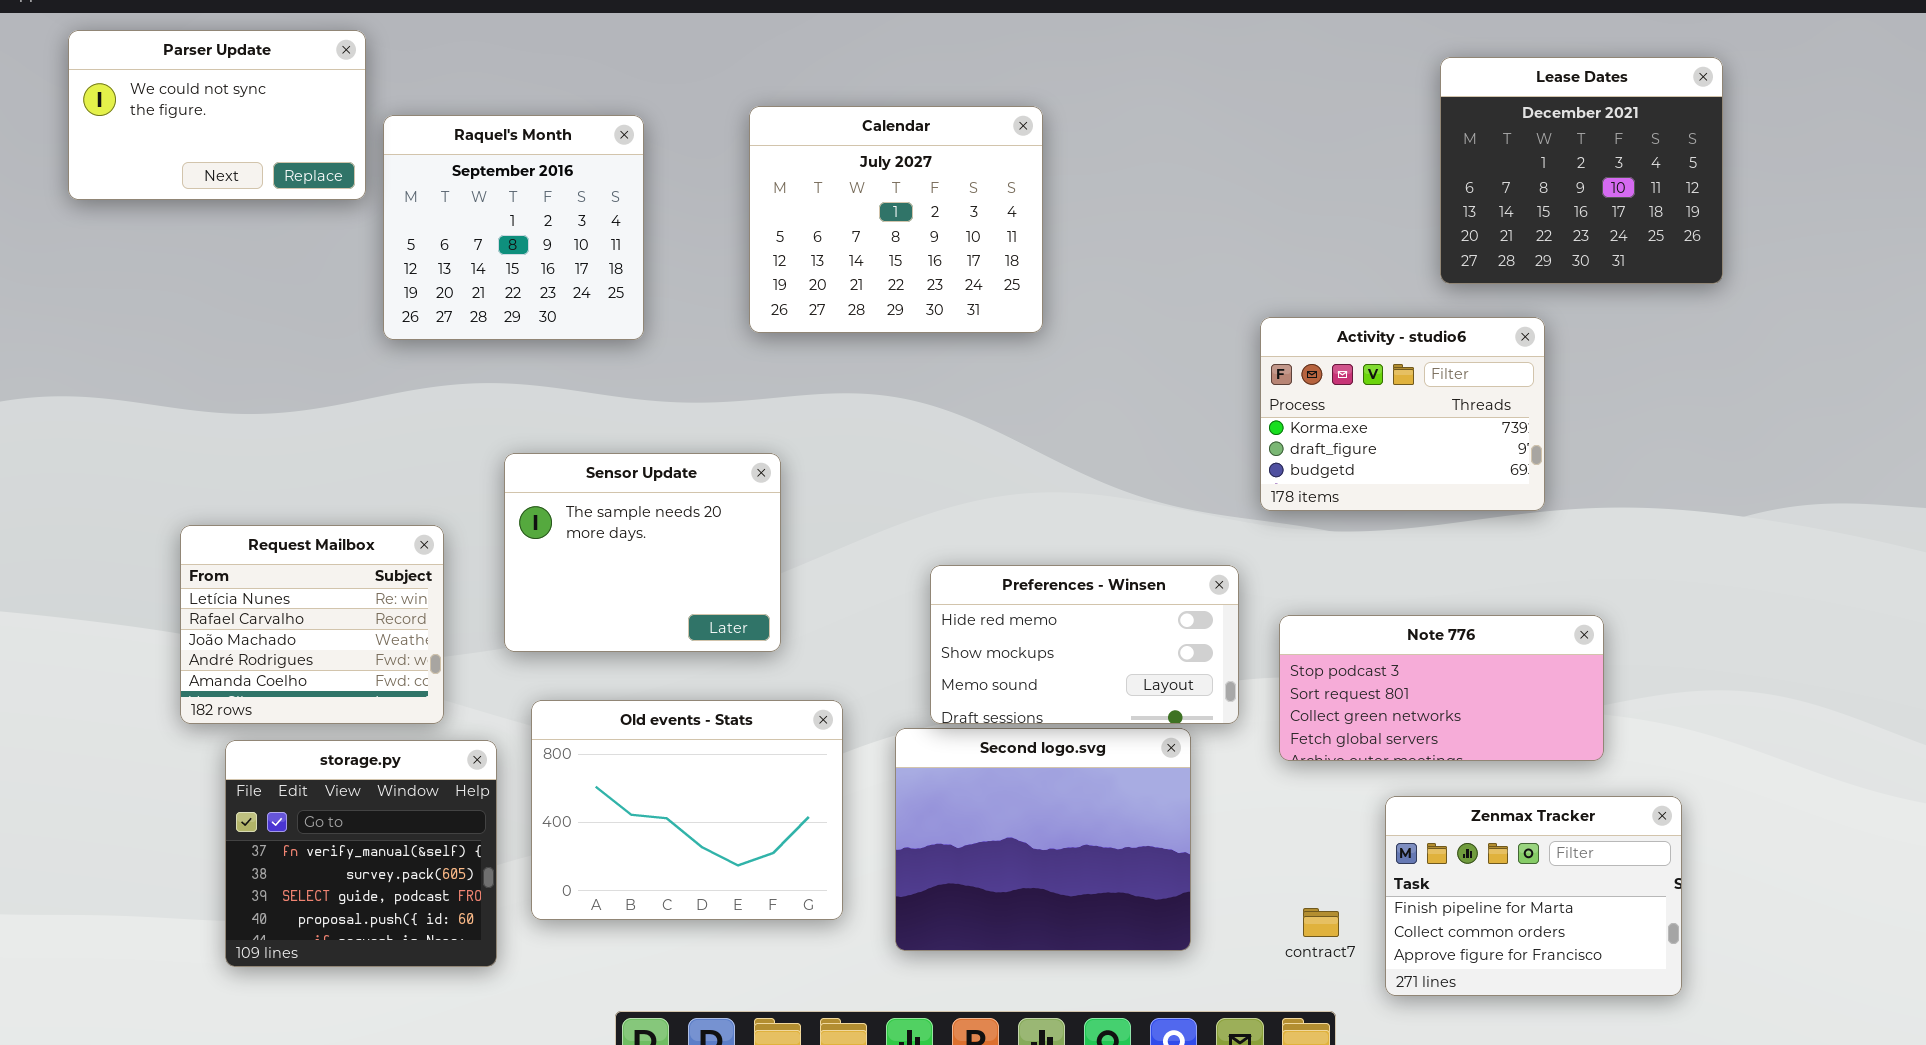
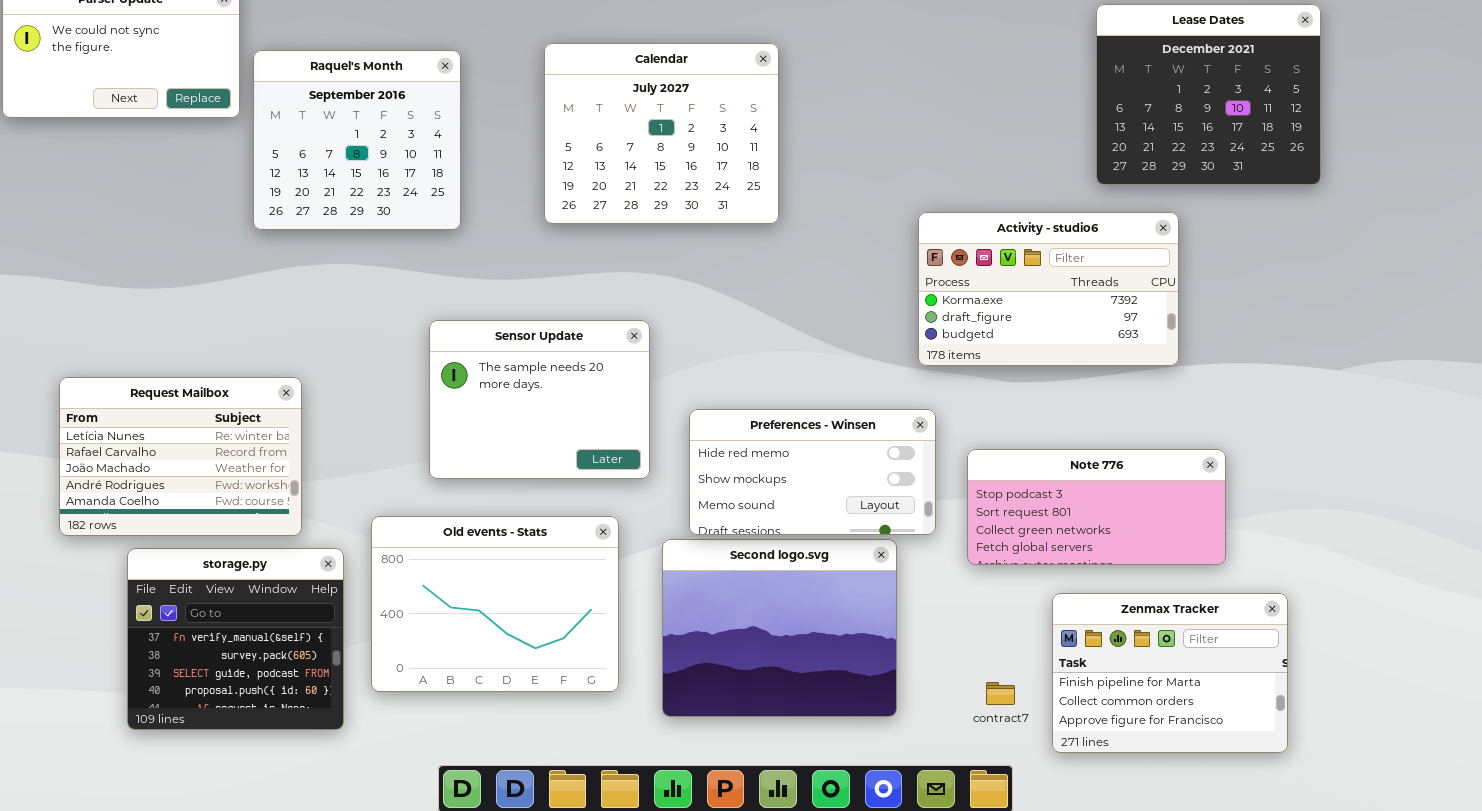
Activity - studio6: [1260,317,1545,511] -> [918,212,1179,366], resized
Sensor Update: [504,453,781,652] -> [429,320,650,479], moved
Request Mailbox: [180,525,444,724] -> [59,377,302,536], resized

